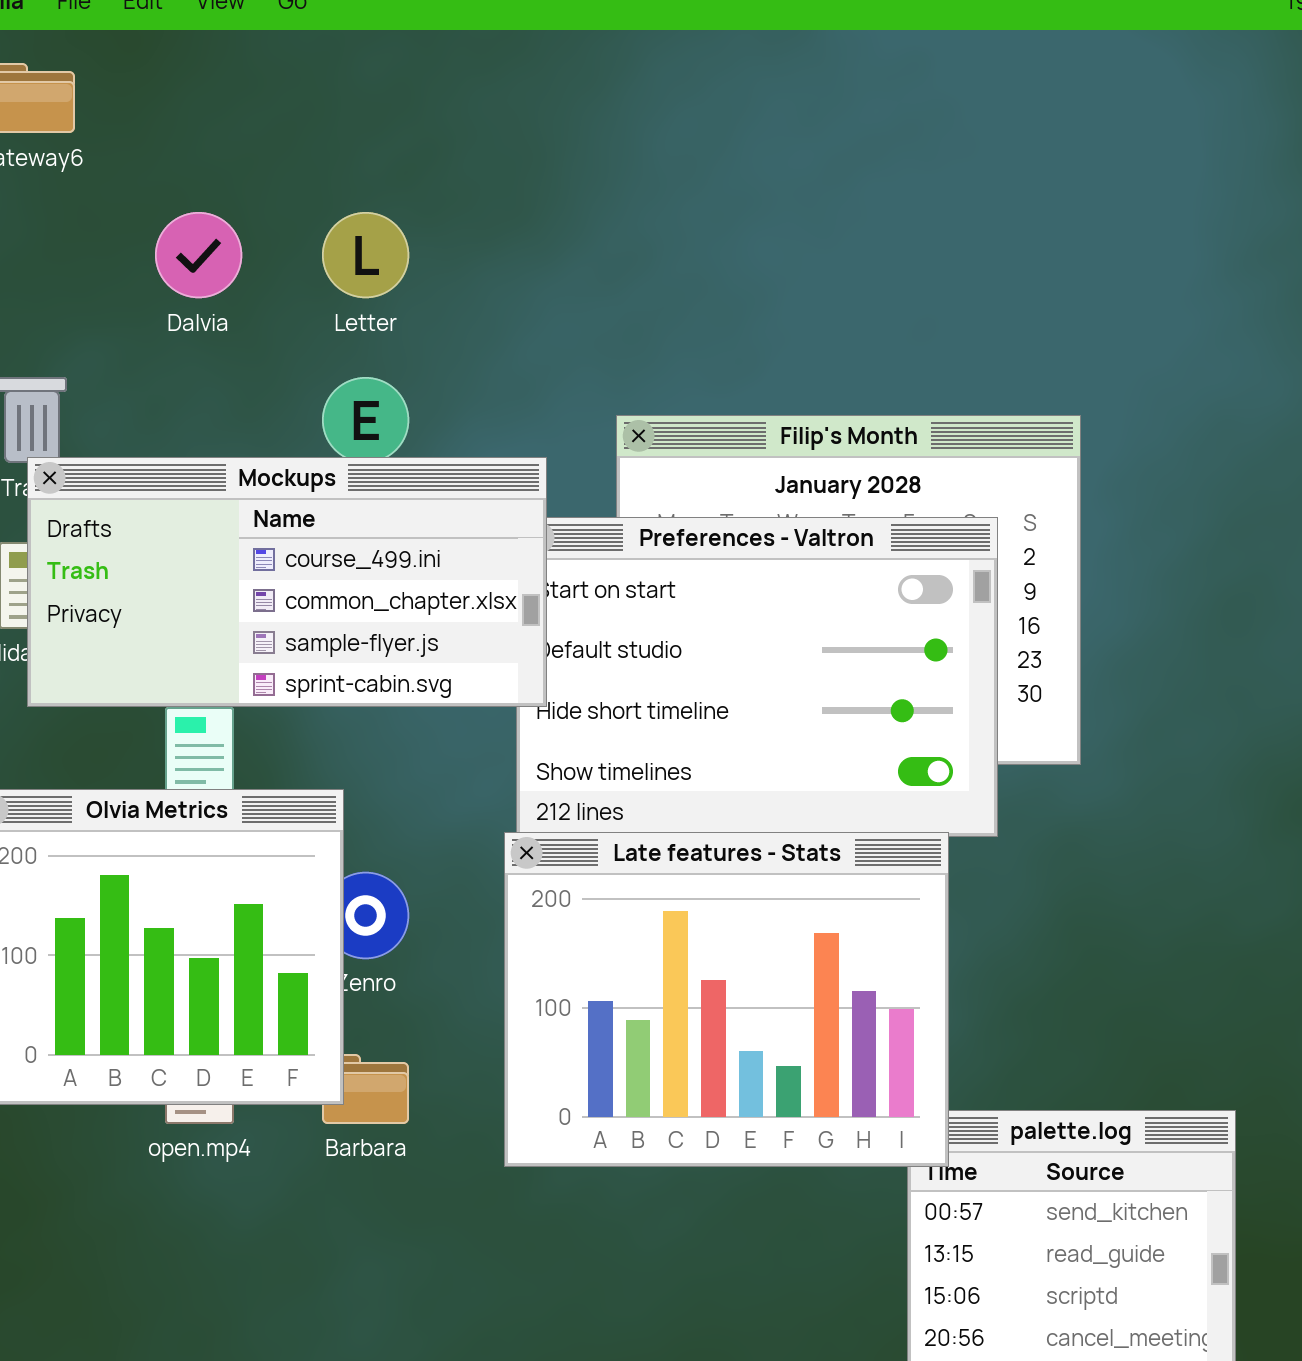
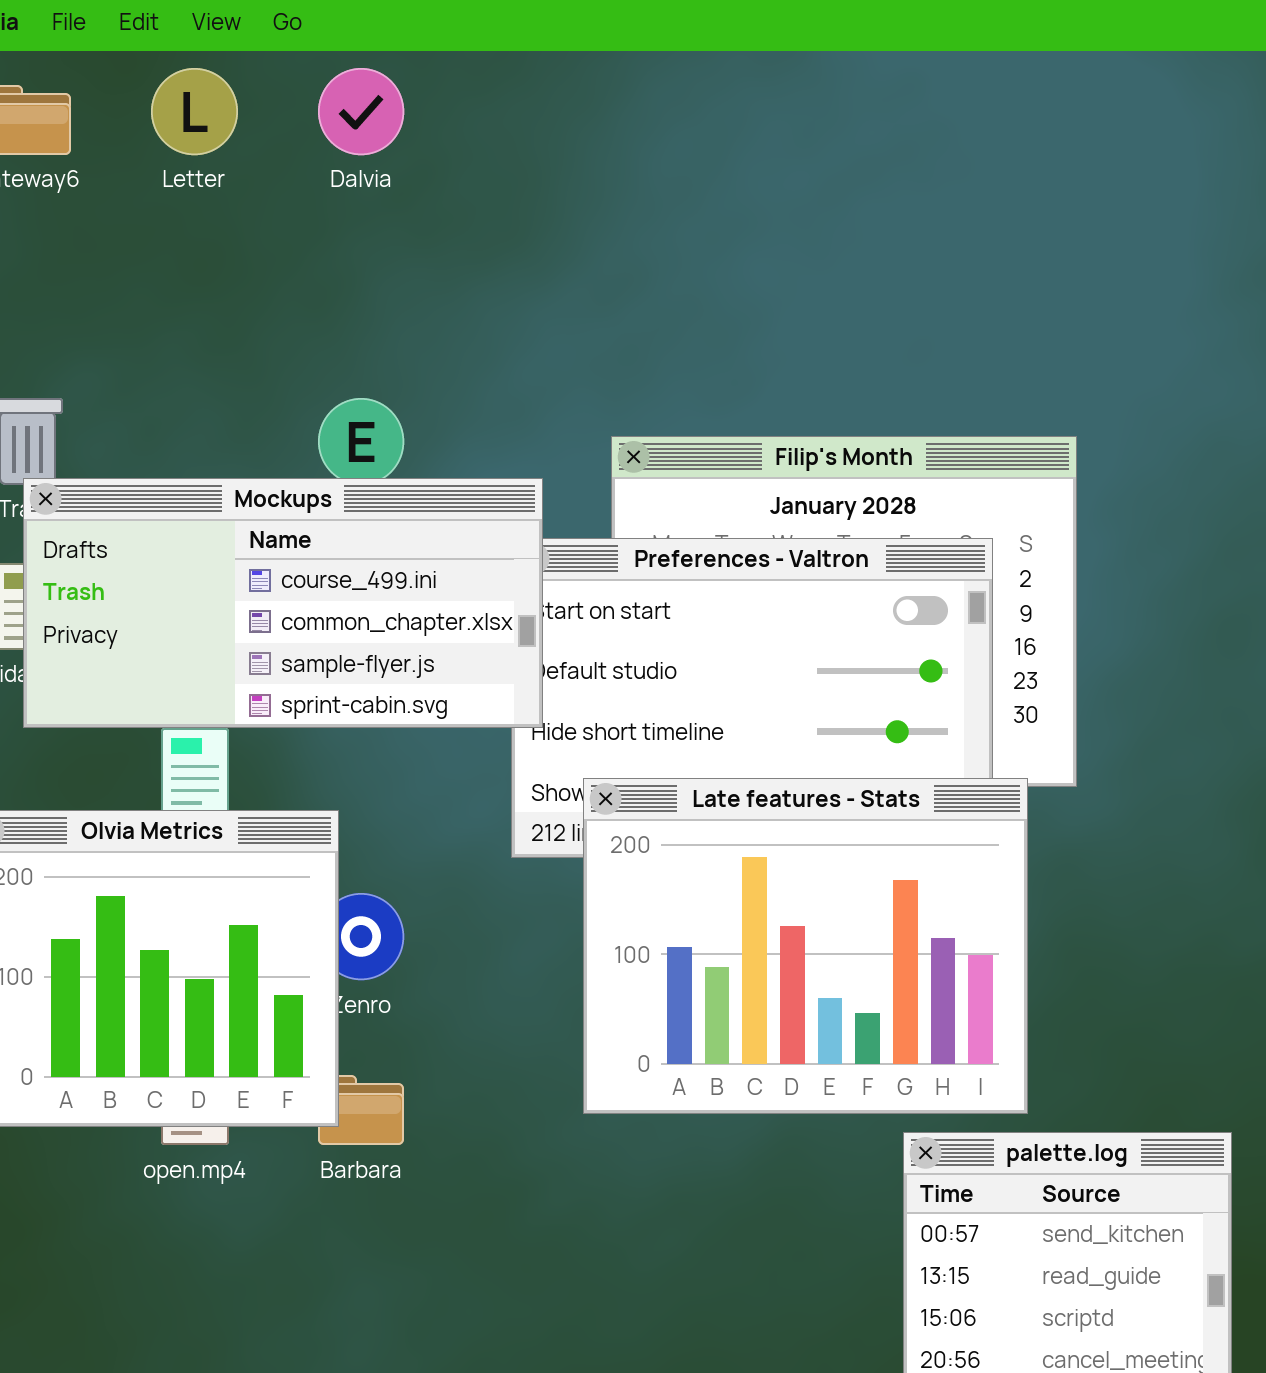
Dalvia: [155,212,242,298] -> [318,68,404,155], moved
Letter: [322,212,409,298] -> [151,68,238,155], moved
Late features - Stats: [504,832,949,1167] -> [583,778,1028,1114], moved

